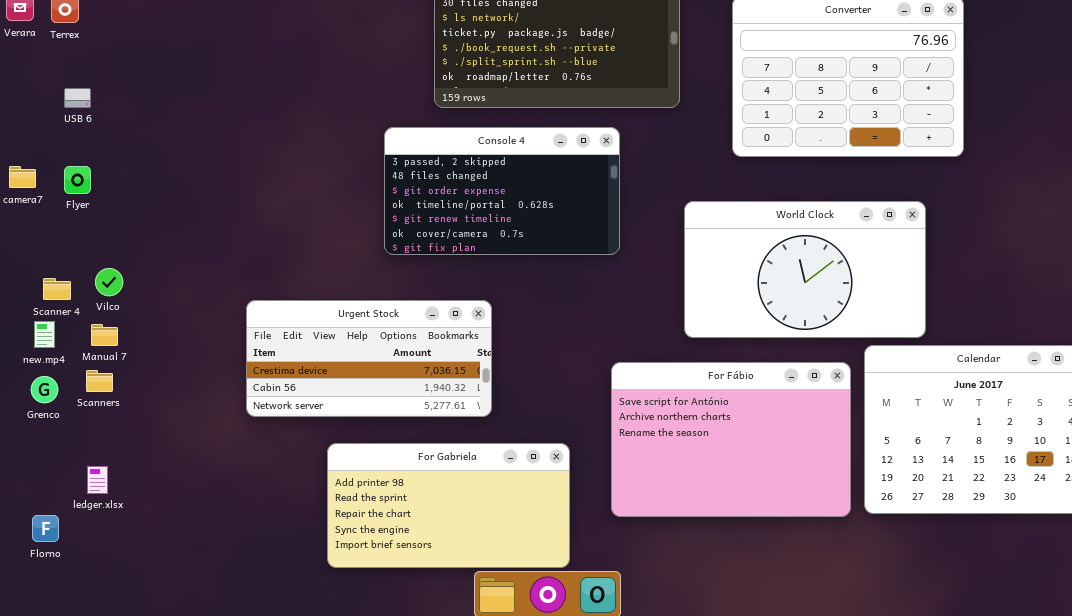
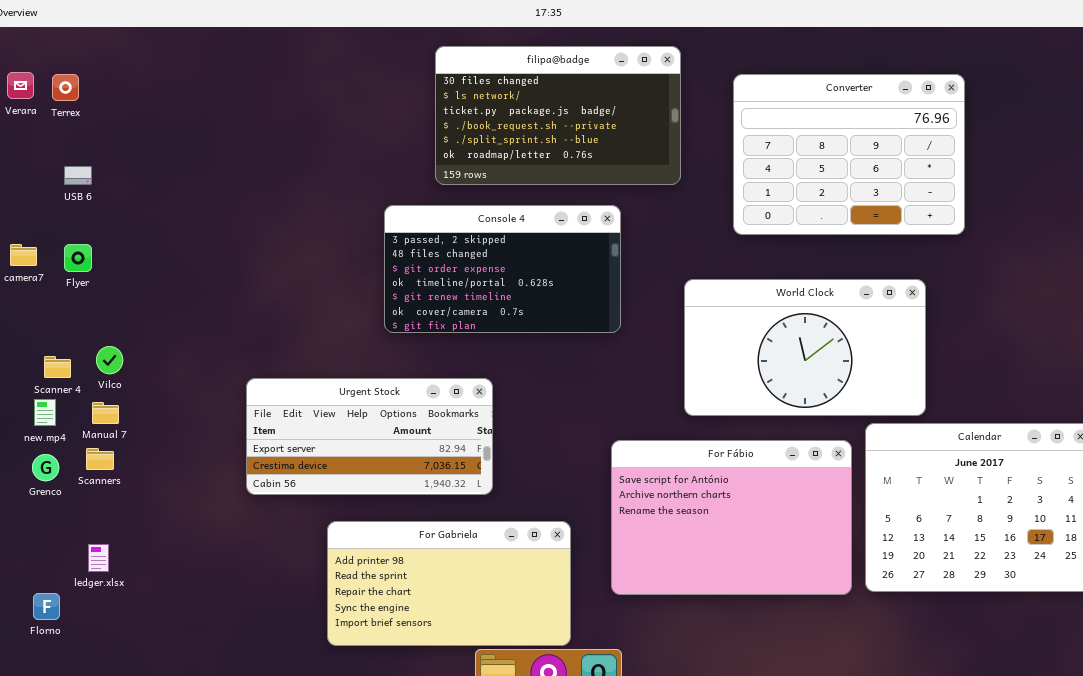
Urgent Stock: [246,300,492,417] -> [246,378,493,495], scrolled up 1 row

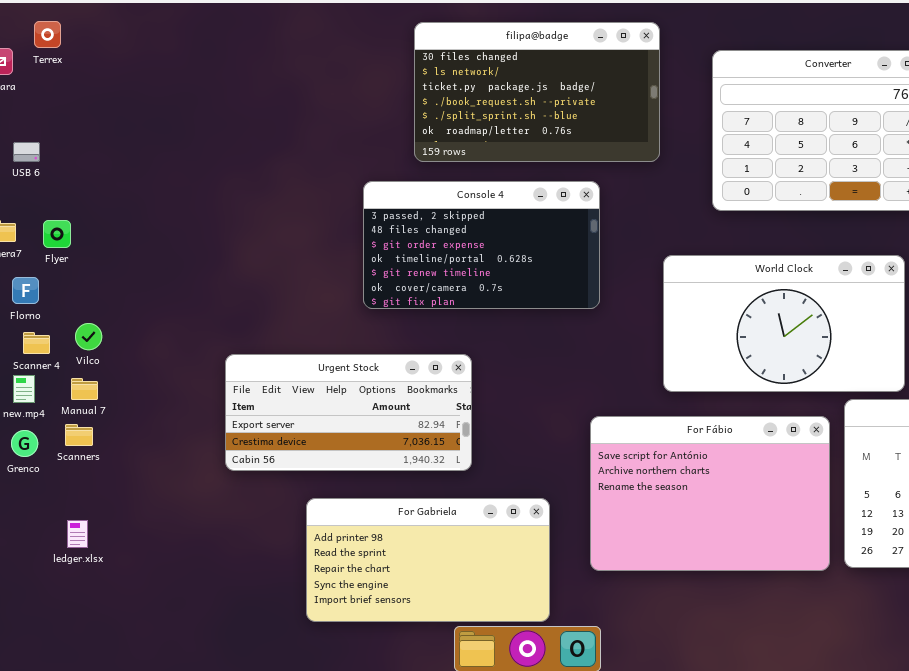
Terrex: [52,74,79,101] -> [34,21,61,48], moved
USB 6: [64,166,92,185] -> [13,142,40,162], moved
Florno: [33,593,60,620] -> [12,277,39,304], moved

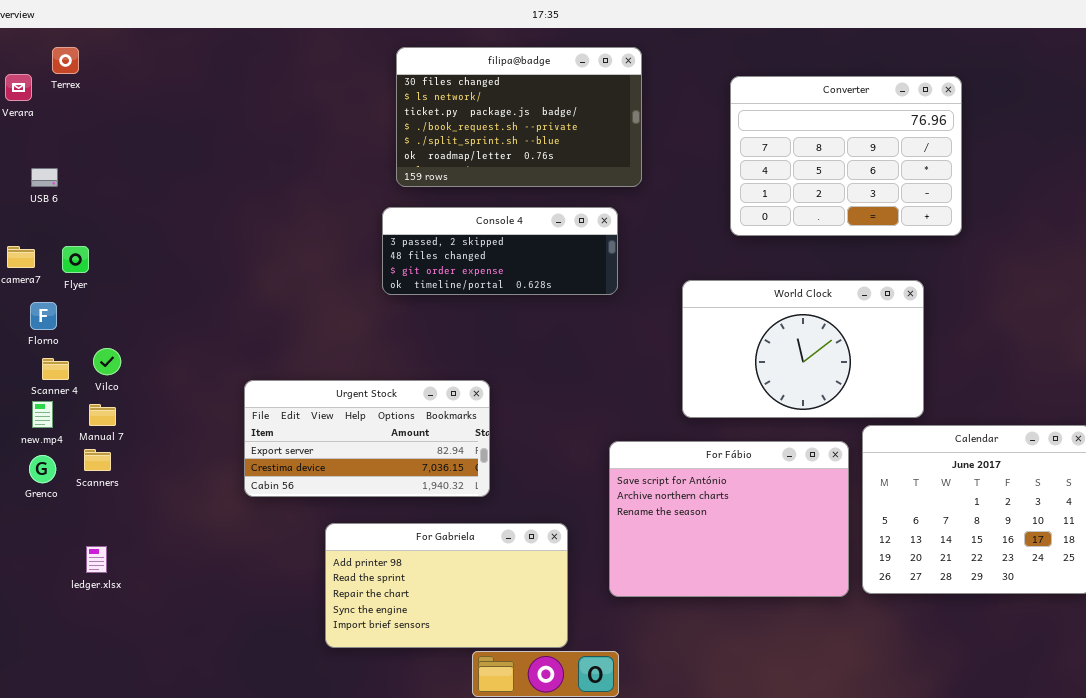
filipa@badge: [414,22,660,162] -> [396,47,642,187], moved
Console 4: [363,181,600,309] -> [382,207,618,295], resized

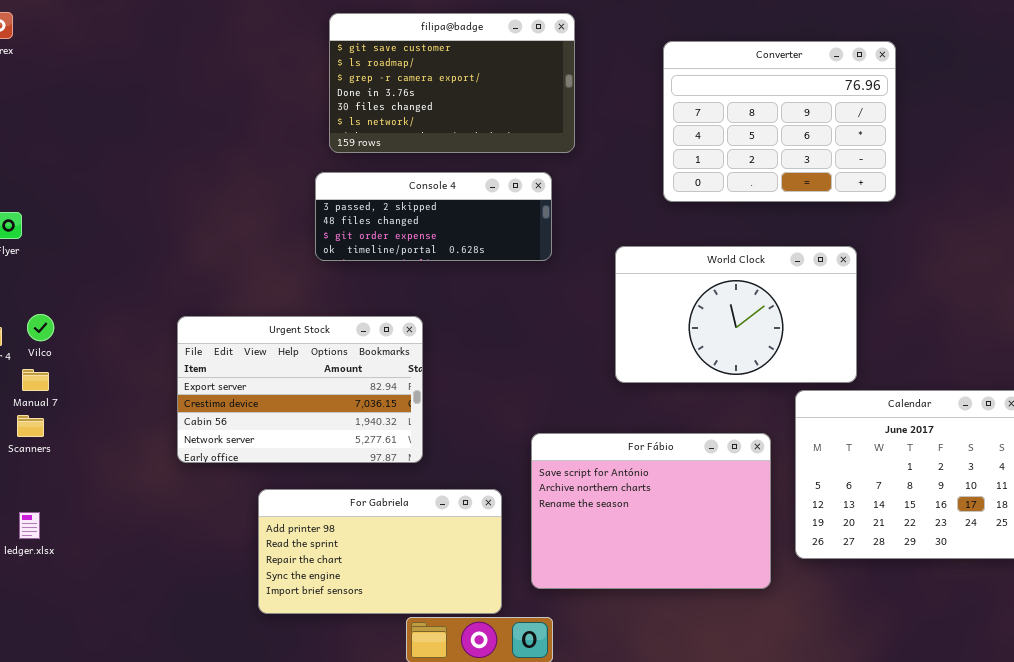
filipa@badge: [396,47,642,187] -> [329,13,575,153], scrolled up 4 rows
Urgent Stock: [244,380,490,497] -> [177,316,423,463], resized
For Fábio: [609,441,849,597] -> [531,433,771,589], moved

